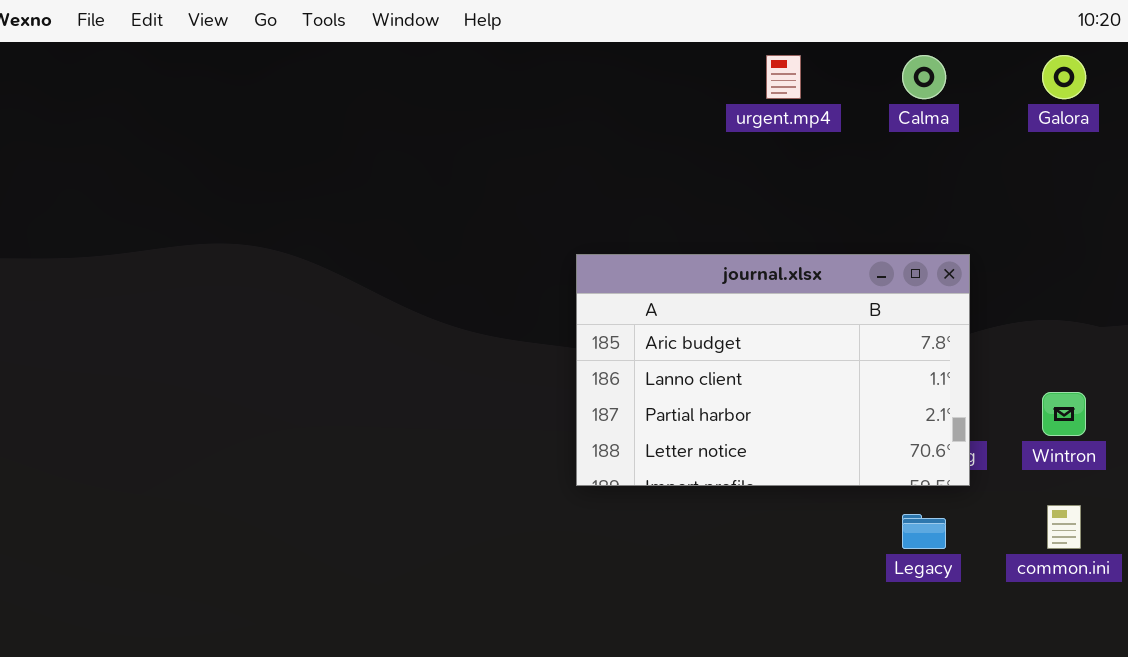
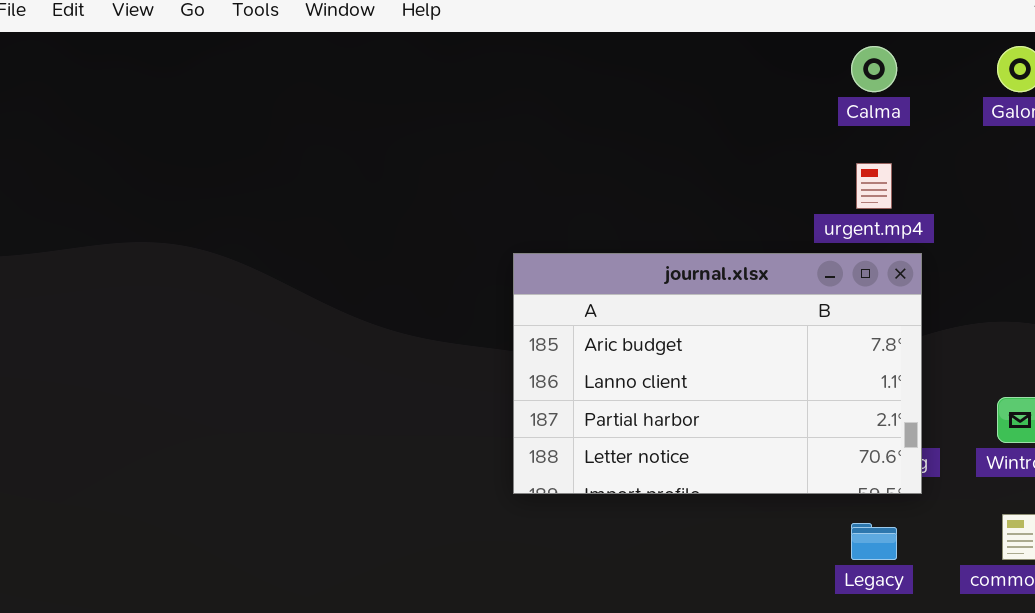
urgent.mp4: [766,55,801,99] -> [856,163,892,209], moved

